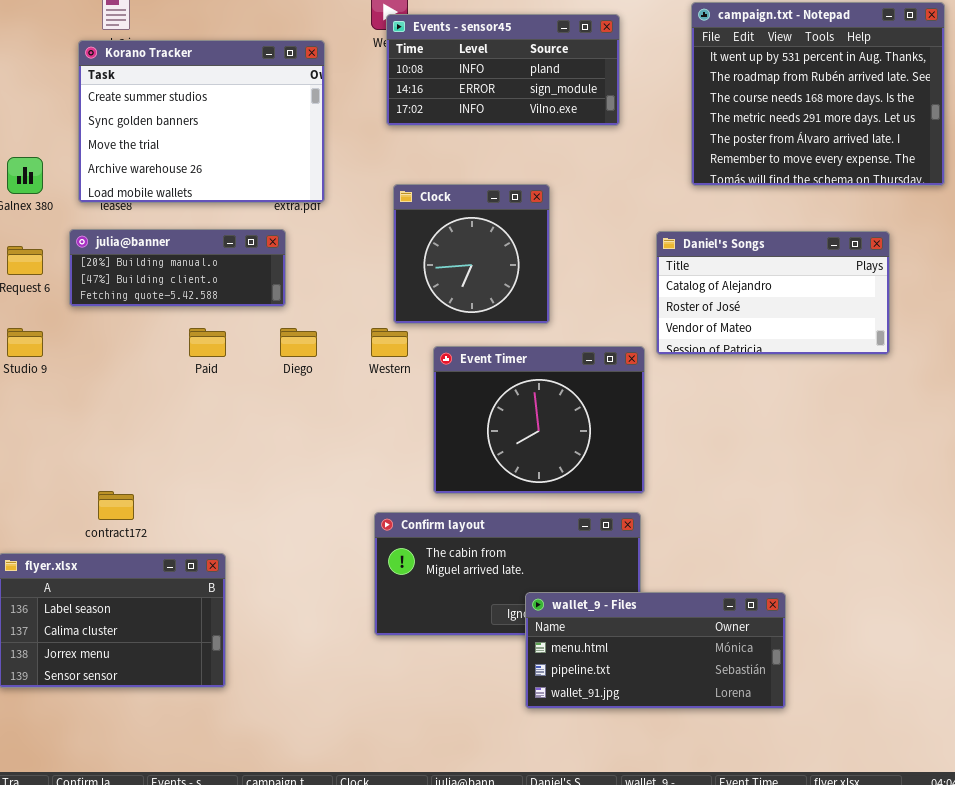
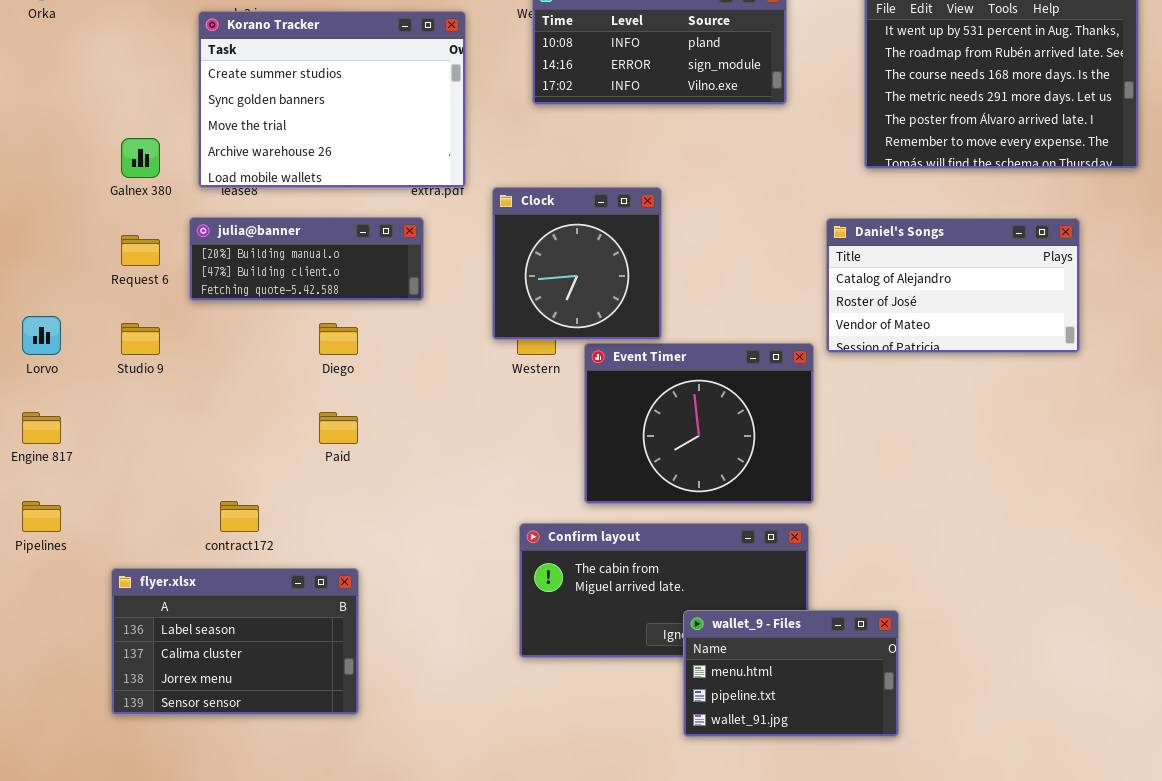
Clock: [393,184,550,324] -> [492,187,662,340], moved
Paid: [189,328,226,357] -> [319,412,358,444], moved
Diego: [280,328,317,357] -> [319,323,358,355], moved
wallet_9 - Files: [525,592,786,709] -> [683,610,899,737], resized

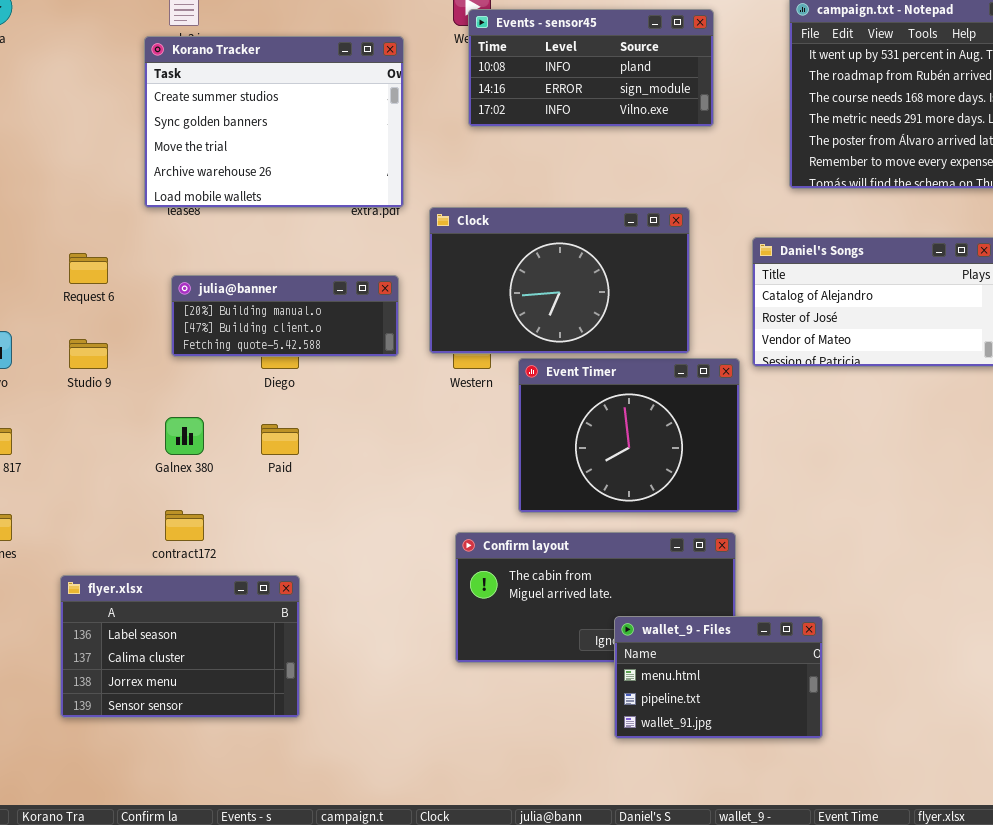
Galnex 380: [121,138,160,178] -> [165,417,204,455], moved
Clock: [492,187,662,340] -> [429,207,690,354], resized
julia@banner: [189,217,424,301] -> [171,275,399,357], moved

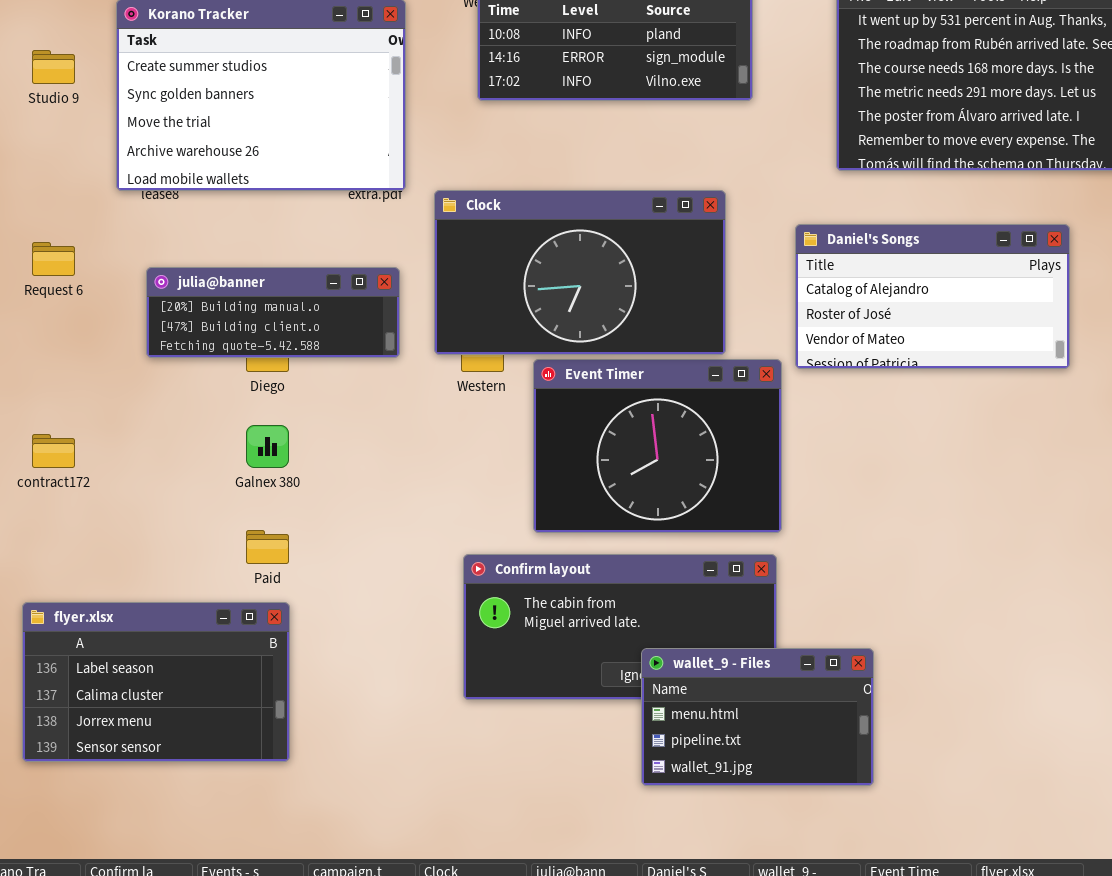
Studio 9: [69,339,108,369] -> [32,50,75,84], moved
Galnex 380: [165,417,204,455] -> [246,425,289,468], moved
Paid: [261,424,299,455] -> [246,530,289,564], moved
contract172: [165,510,204,541] -> [32,434,75,468], moved

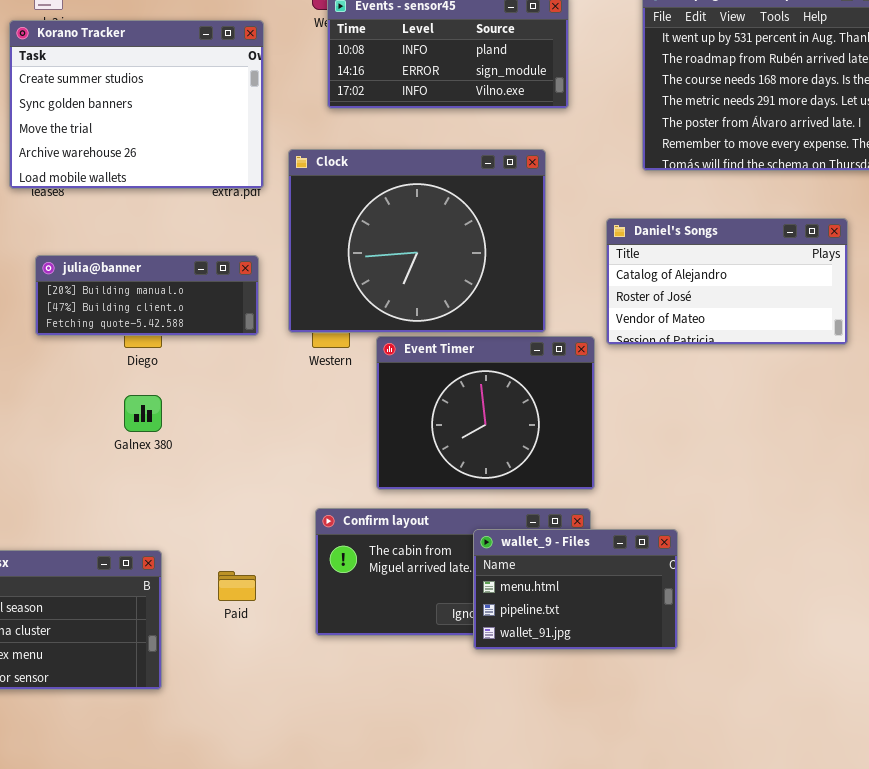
Clock: [434,190,726,355] -> [288,149,546,333], resized
Paid: [246,530,289,564] -> [218,571,256,601], moved
wallet_9 - Files: [641,648,874,786] -> [473,529,678,650], moved

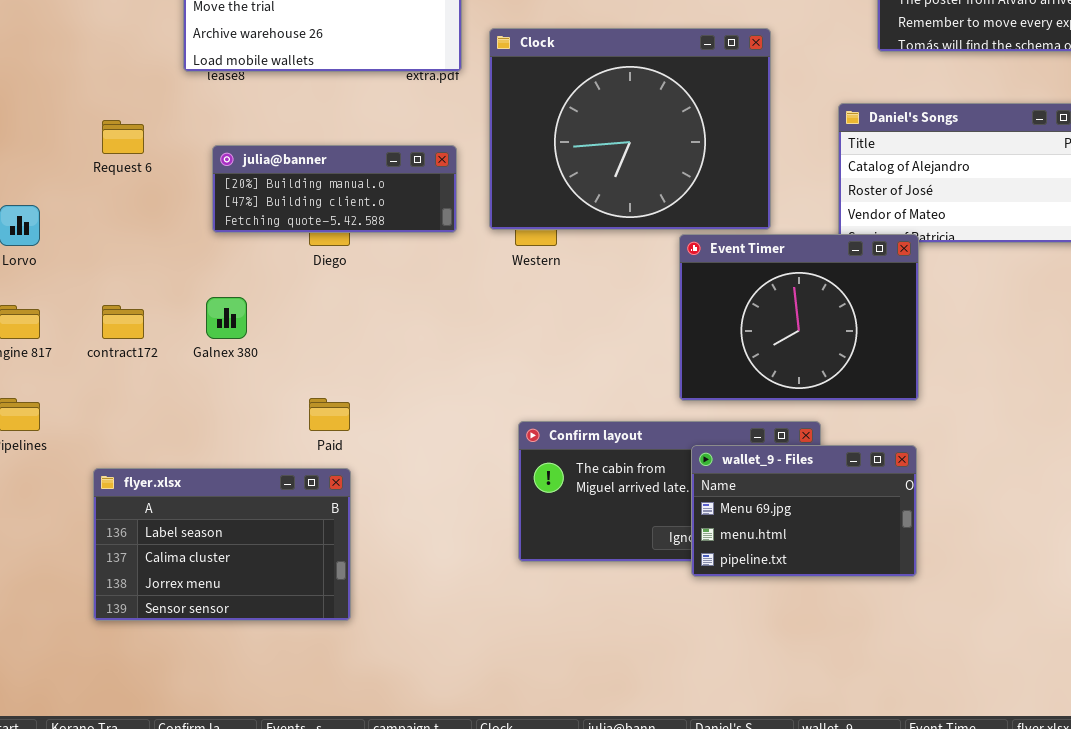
Event Timer: [376,336,595,490] -> [679,234,919,401], moved
Galnex 380: [124,395,162,432] -> [206,297,247,339], moved
wallet_9 - Files: [473,529,678,650] -> [691,445,917,577], scrolled up 1 row
Paid: [218,571,256,601] -> [309,398,350,431], moved

